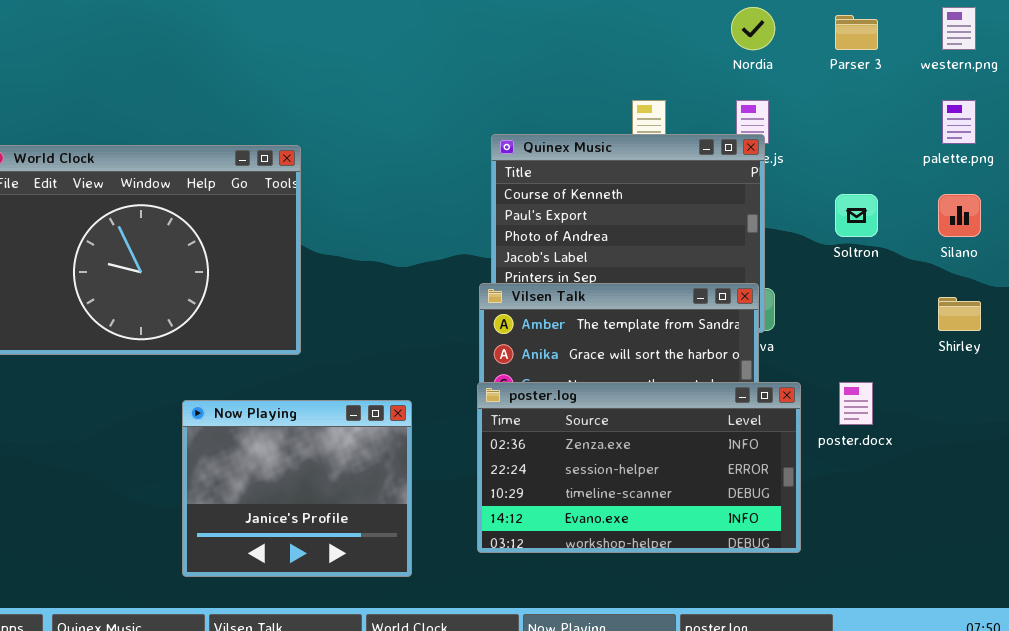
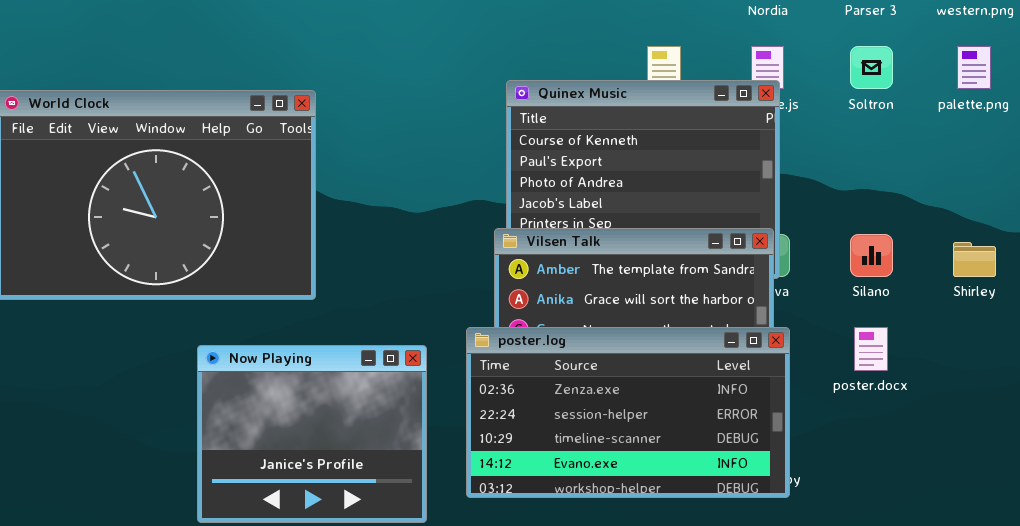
Soltron: [835,194,878,237] -> [850,46,893,89], moved
Silano: [938,194,981,237] -> [850,234,893,277], moved
poster.log: [477,382,801,553] -> [466,327,790,498], moved

